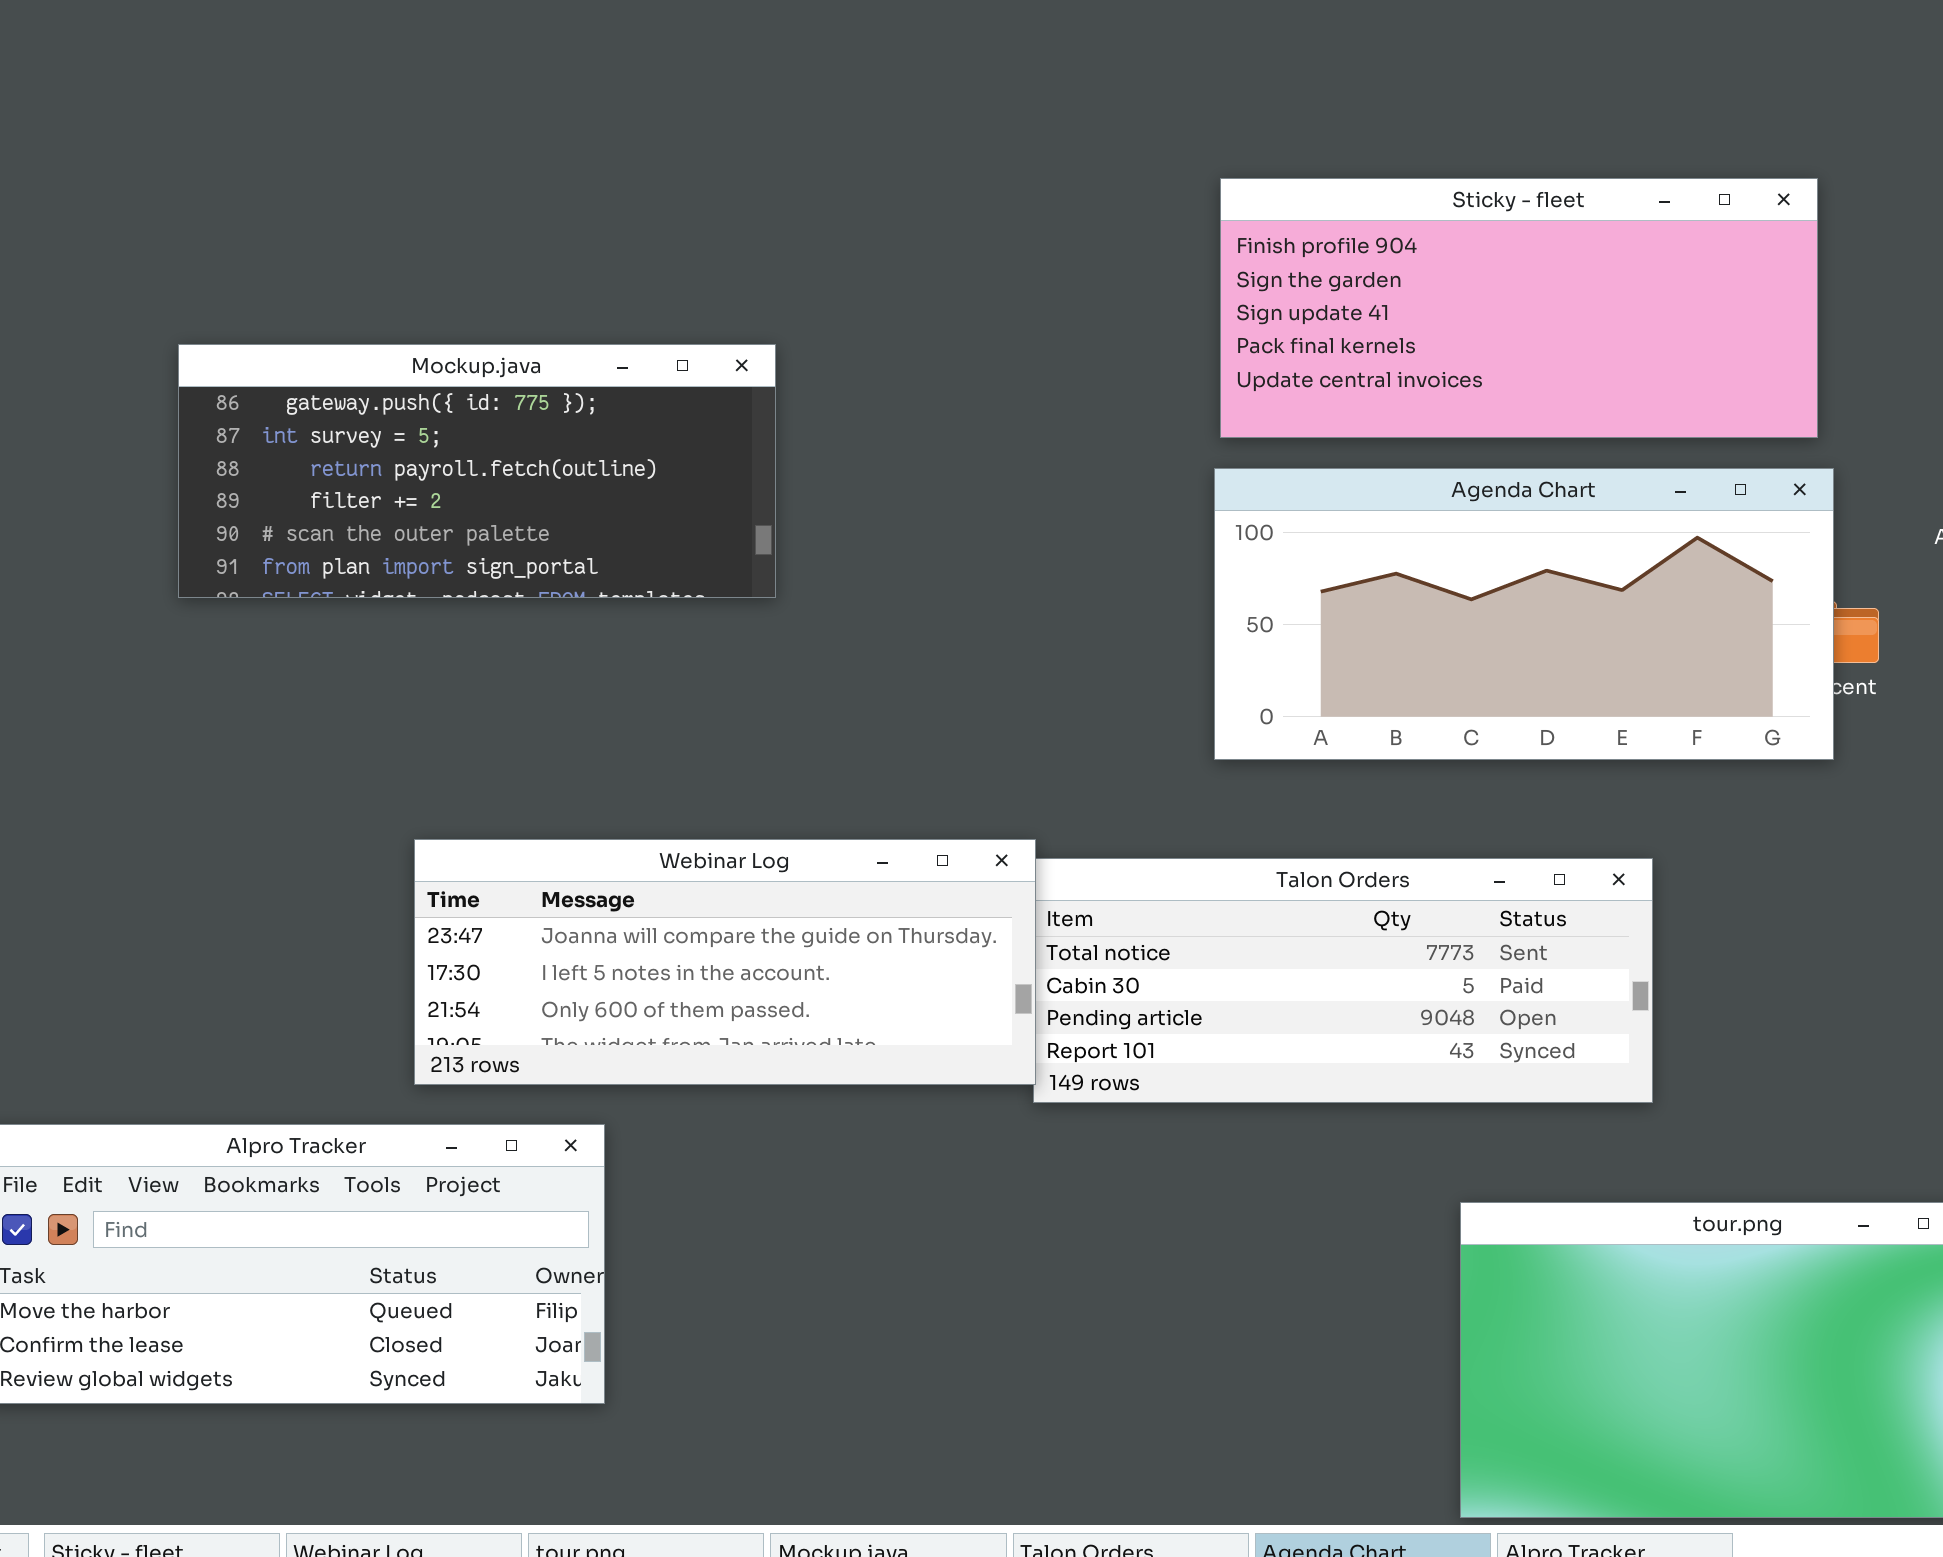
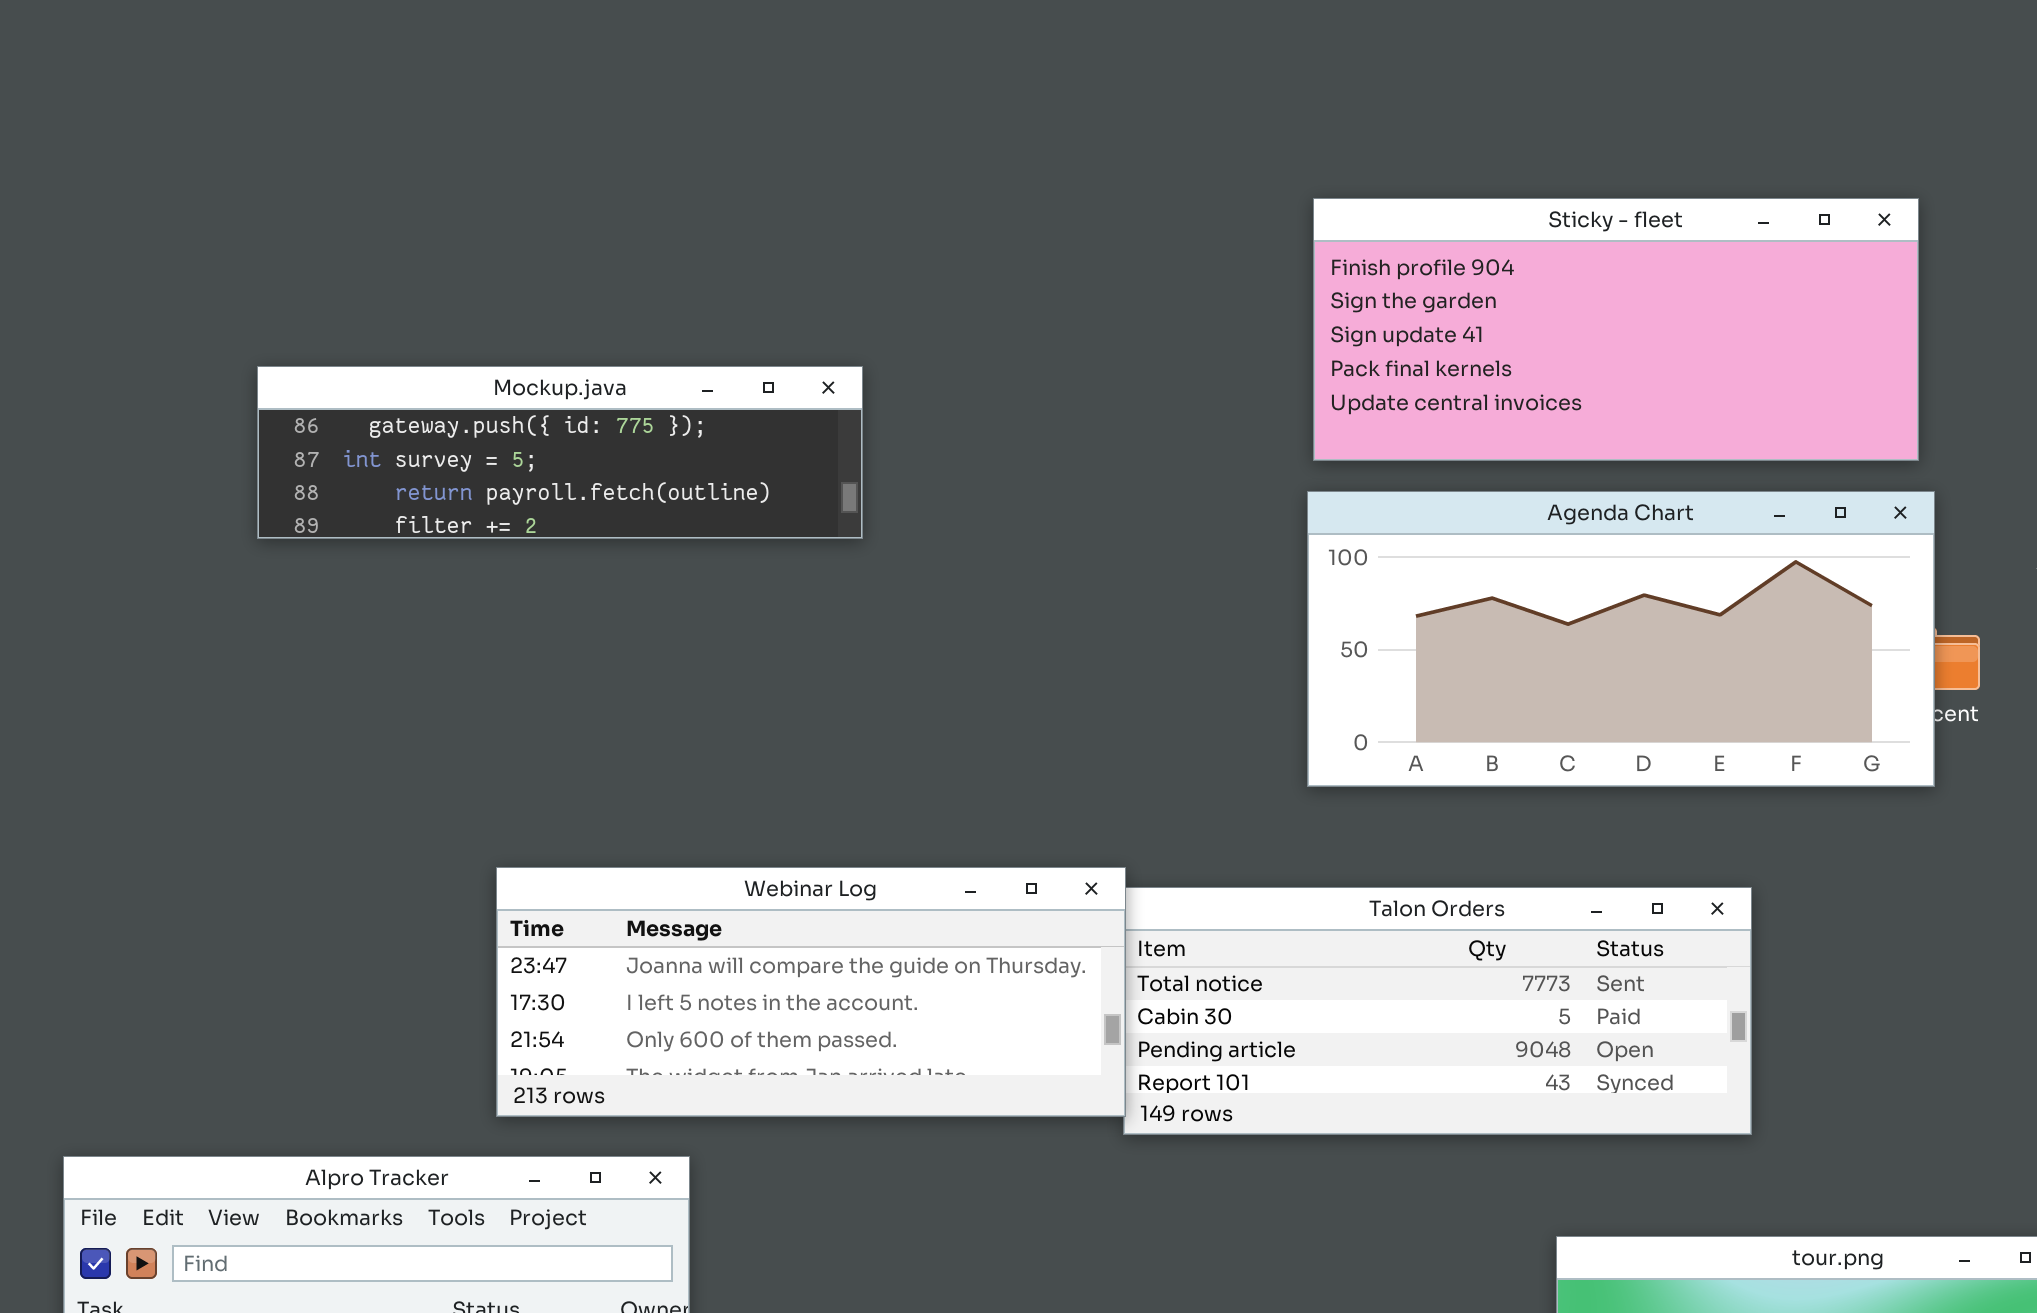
Mockup.java: [178,344,776,598] -> [257,366,863,539], resized

